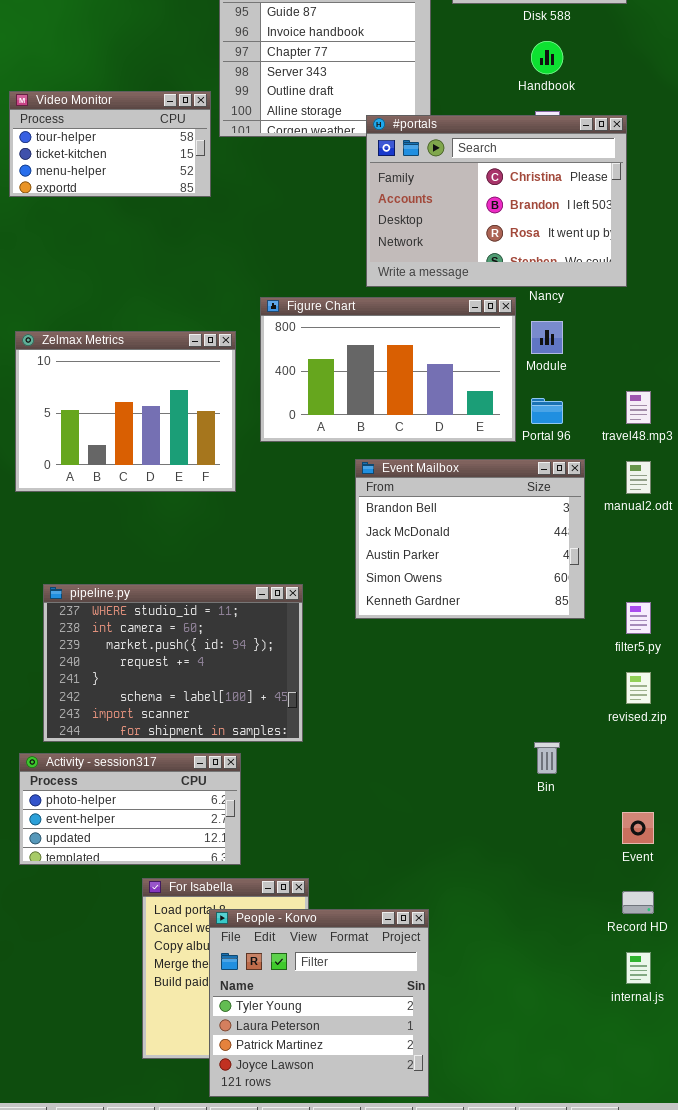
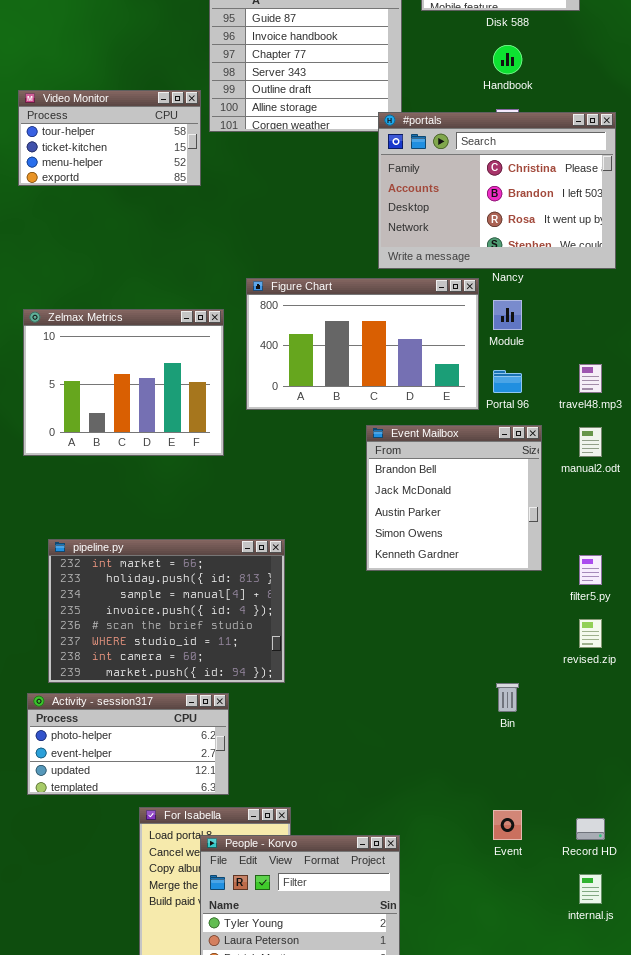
#portals: [366,115,627,287] -> [378,112,616,269], moved
Event Mailbox: [355,459,585,619] -> [366,425,542,571], resized
pipeline.py: [43,584,303,742] -> [48,539,285,683], scrolled up 5 rows
Event: [622,812,654,844] -> [493,810,522,840], moved

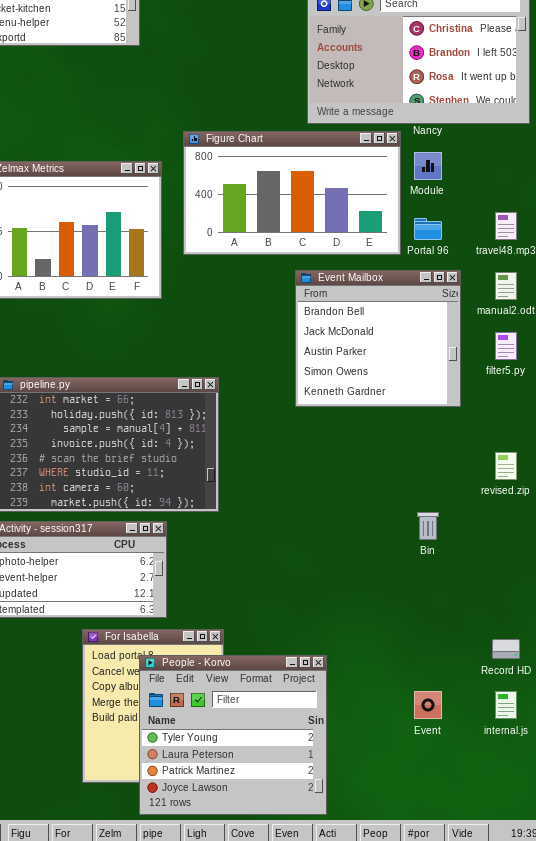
filter5.py: [579,555,602,585] -> [495,332,517,360], moved
Event: [493,810,522,840] -> [414,691,442,719], moved

